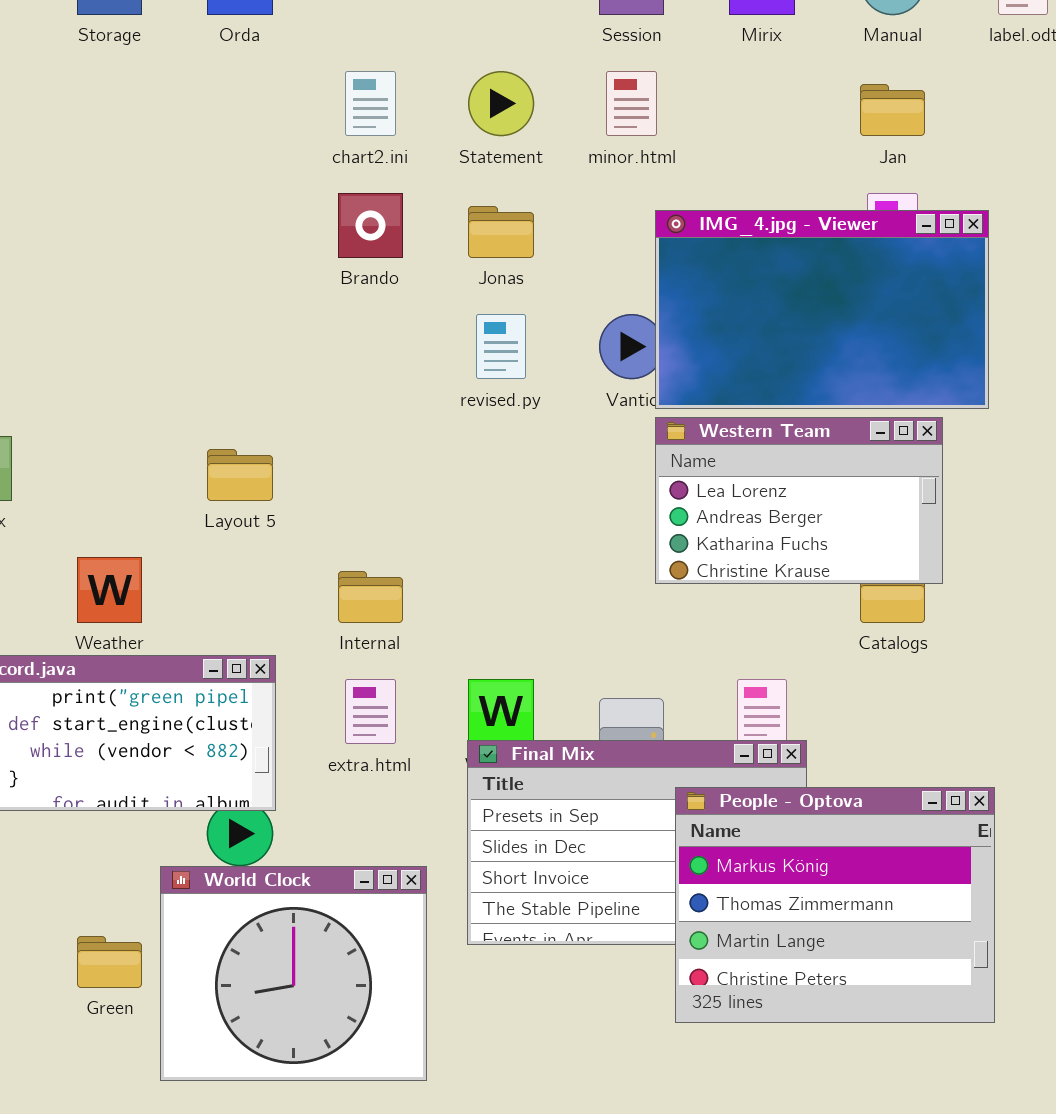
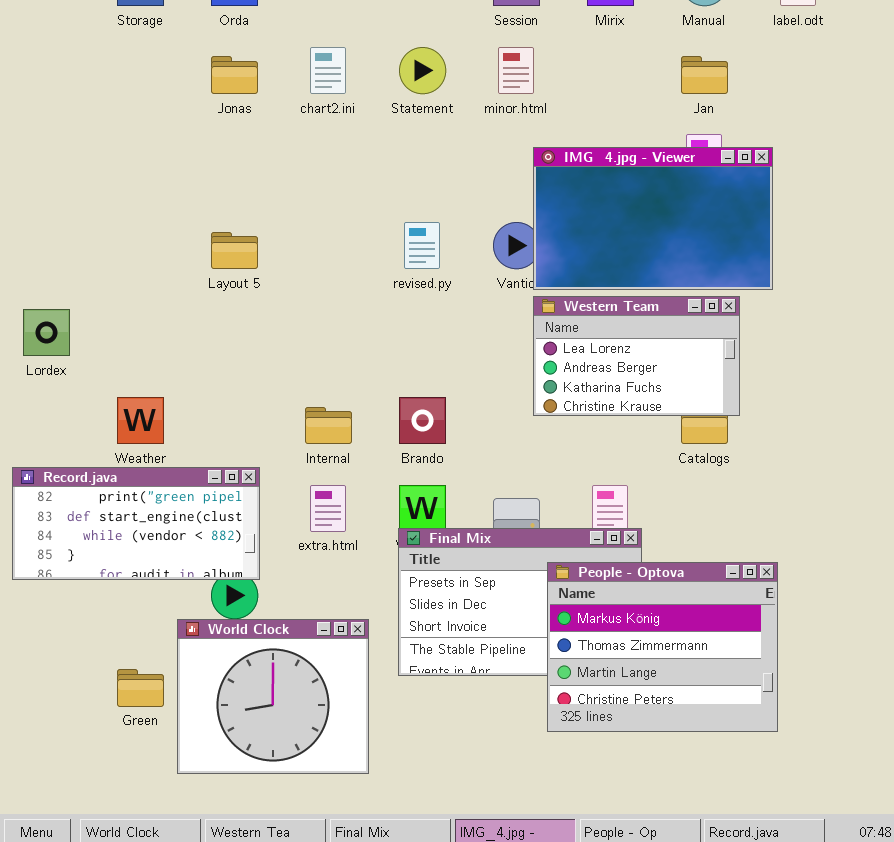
Brando: [338,193,403,258] -> [399,397,446,444], moved
Jonas: [468,206,534,258] -> [211,56,258,94], moved
Layout 5: [207,449,273,501] -> [211,232,258,269], moved

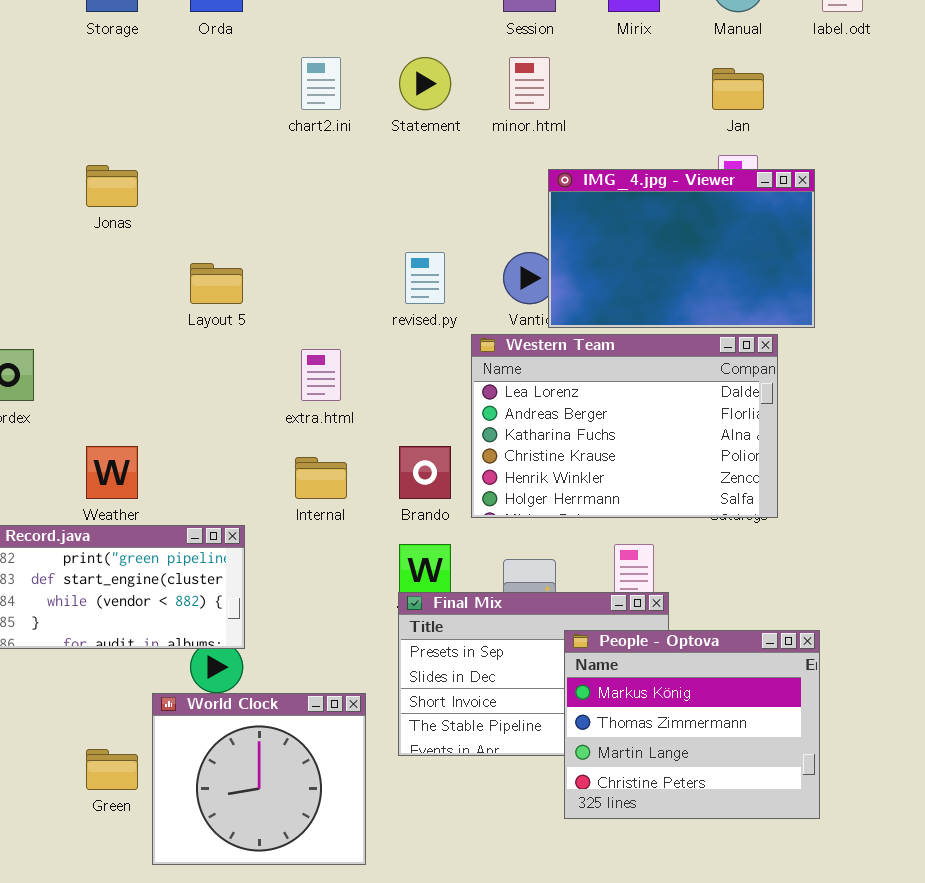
Jonas: [211,56,258,94] -> [86,165,138,207], moved
Western Team: [533,296,740,416] -> [471,334,778,518], resized
extra.html: [310,485,346,532] -> [301,349,341,401], moved

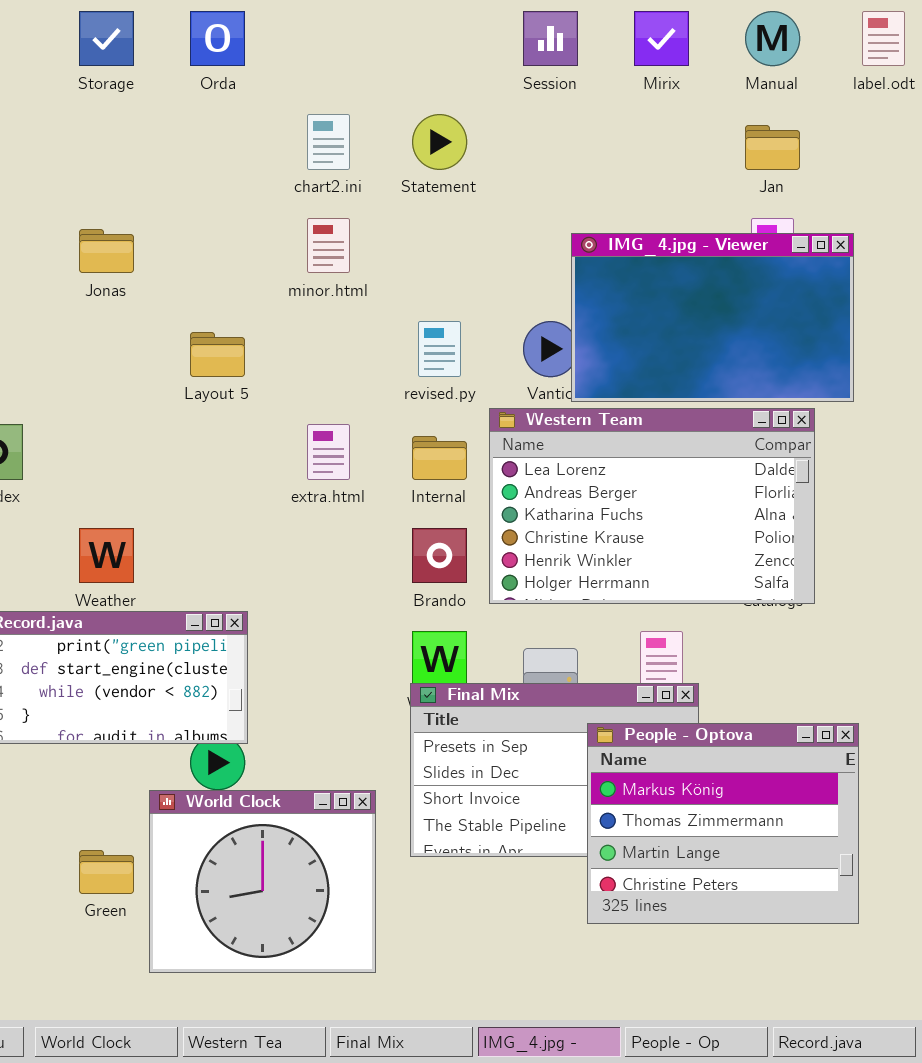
minor.html: [509,57,550,110] -> [307,218,350,273], moved
Internal: [295,457,347,499] -> [412,436,467,480], moved

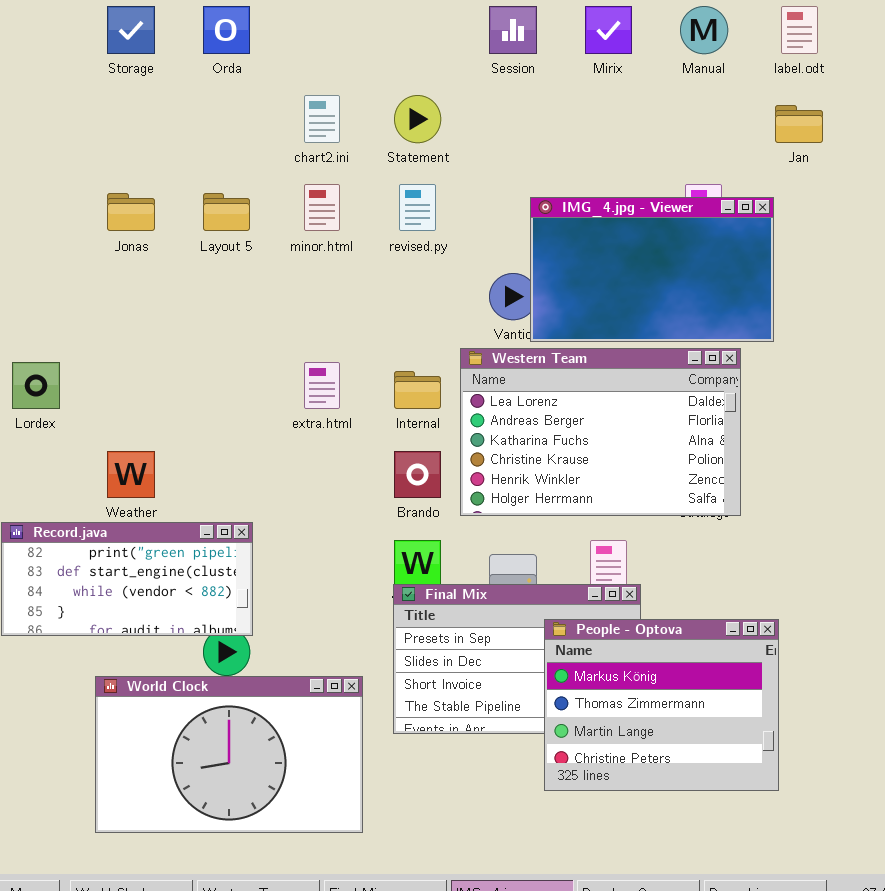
Jan: [745,125,800,170] -> [775,105,823,143], moved
revised.py: [418,321,461,377] -> [399,184,436,231], moved
Layout 5: [190,332,245,377] -> [203,193,250,231], moved
World Clock: [149,790,376,973] -> [95,676,363,833], resized

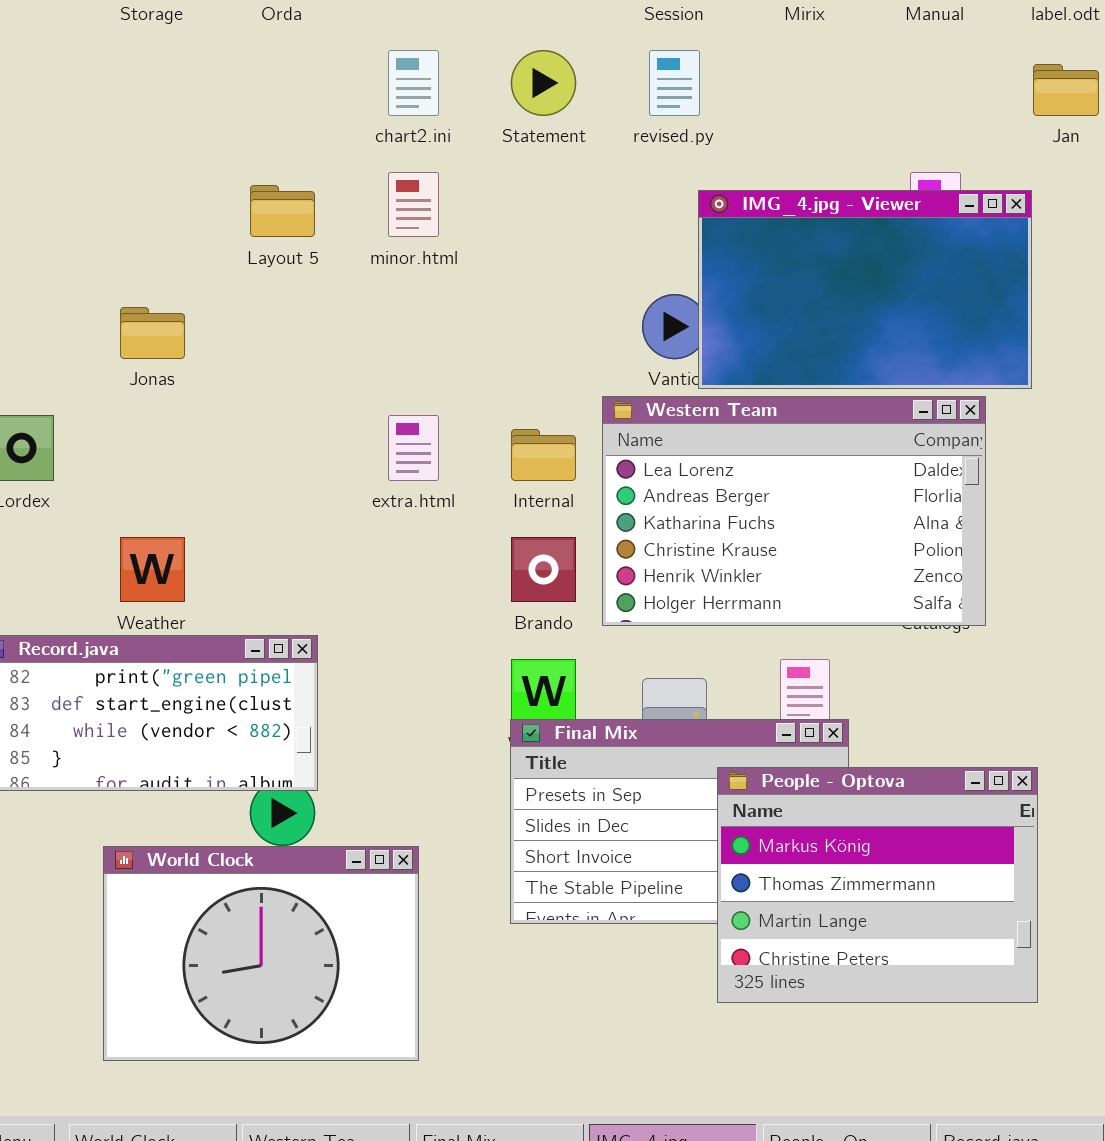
revised.py: [399,184,436,231] -> [649,50,700,116], moved
Jonas: [107,193,155,231] -> [120,307,185,359], moved
World Clock: [95,676,363,833] -> [103,846,419,1061], resized

